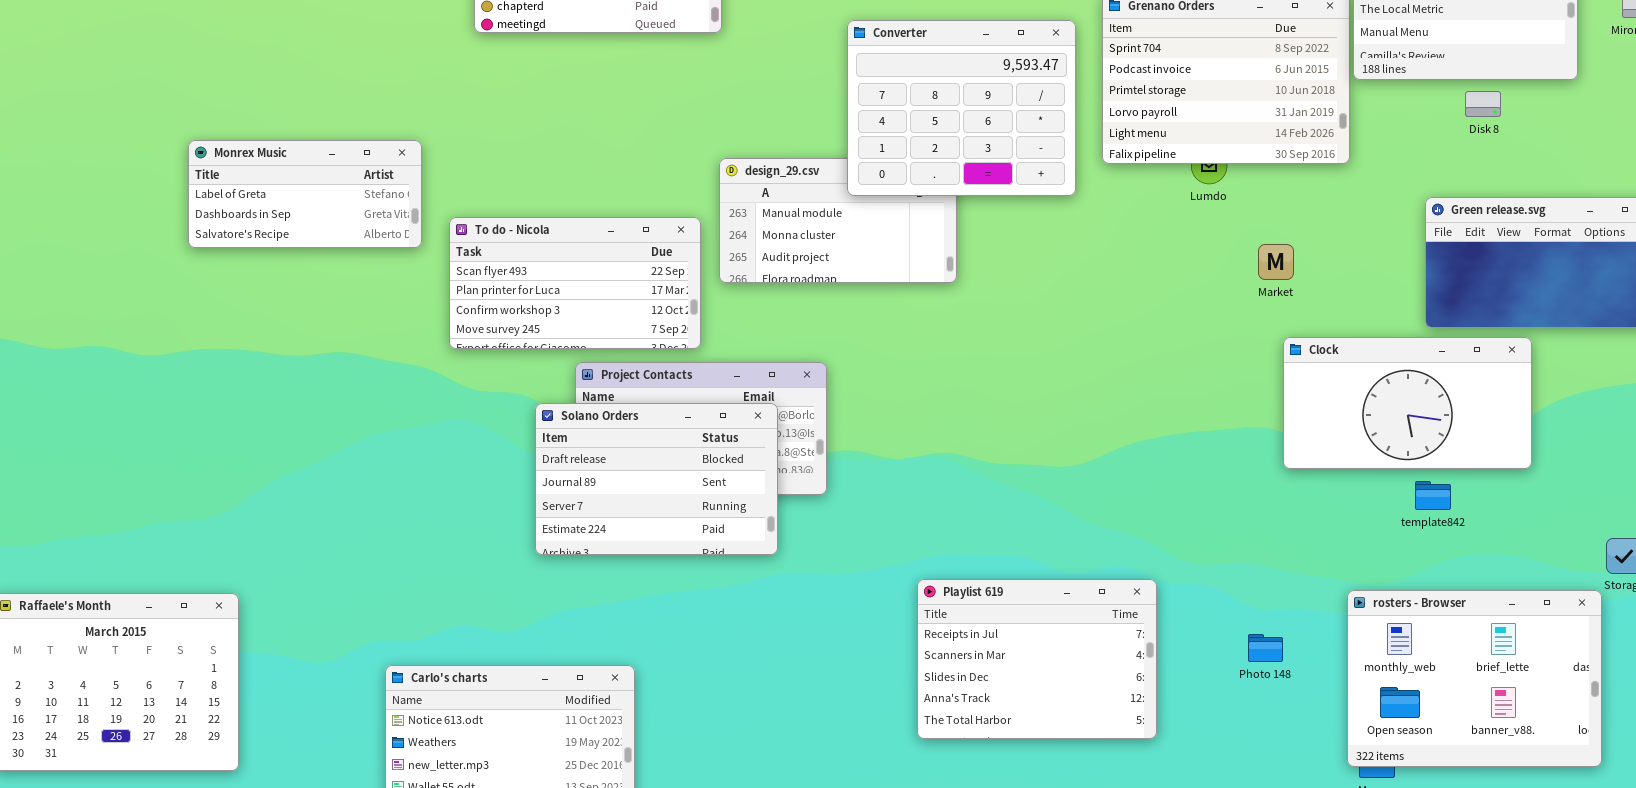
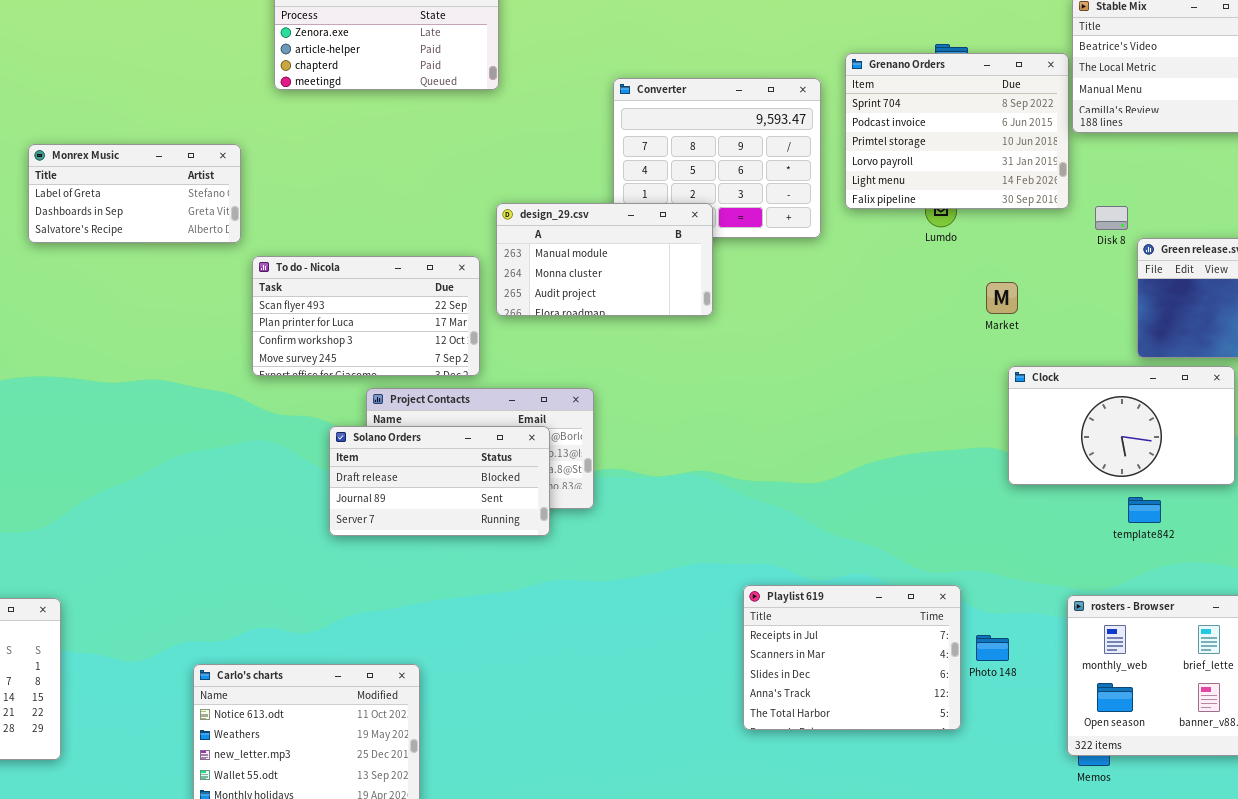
Disk 8: [1465,91,1501,117] -> [1095,206,1128,230], moved
Monrex Music: [188,140,422,248] -> [28,144,241,243], moved
design_29.csv: [719,158,957,283] -> [496,203,713,316], raised
Solano Orders: [535,403,778,555] -> [329,426,550,536], resized
Playlist 619: [917,579,1157,739] -> [743,585,961,730], moved

